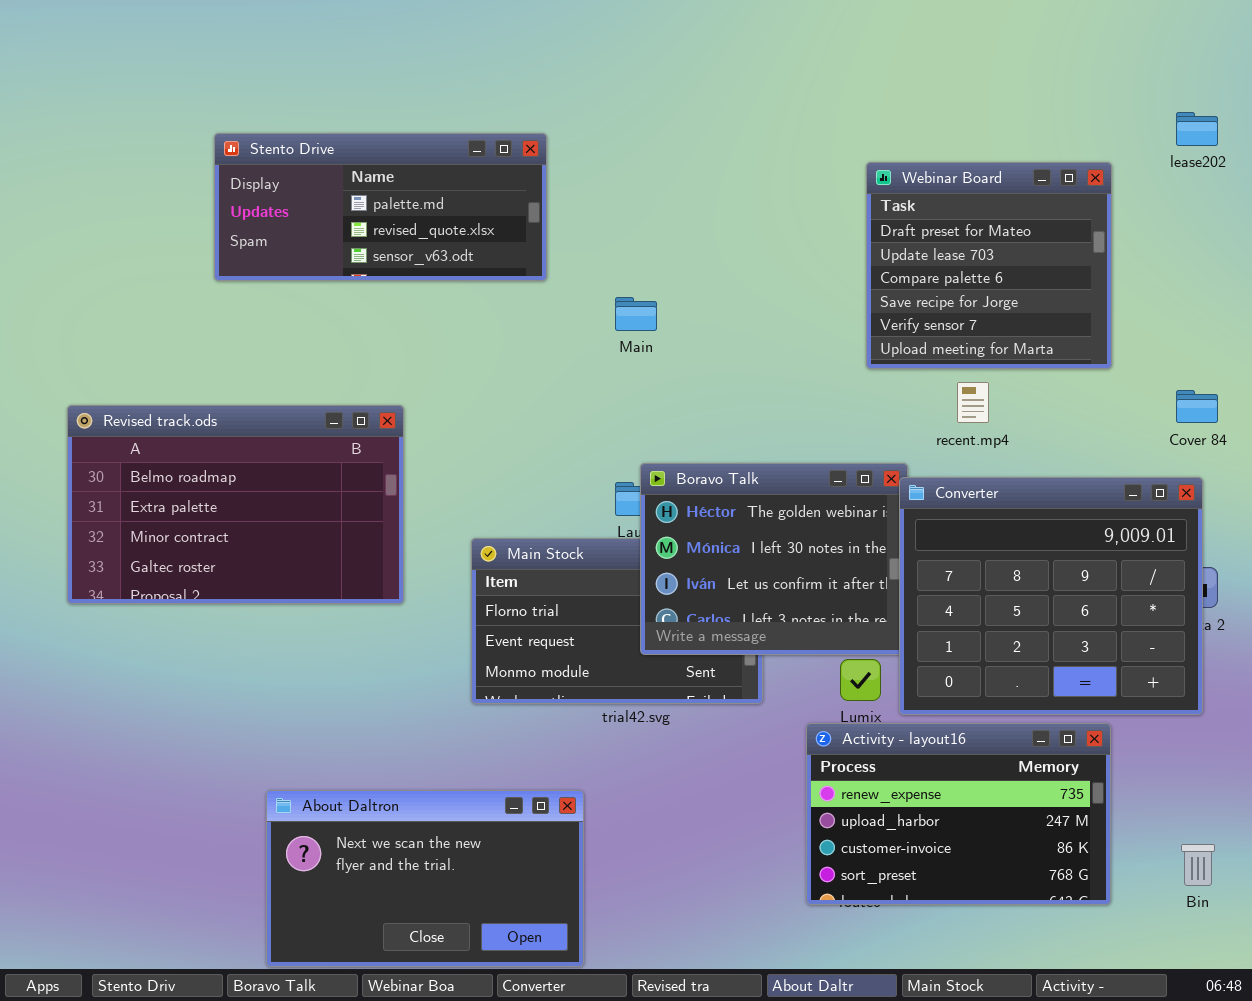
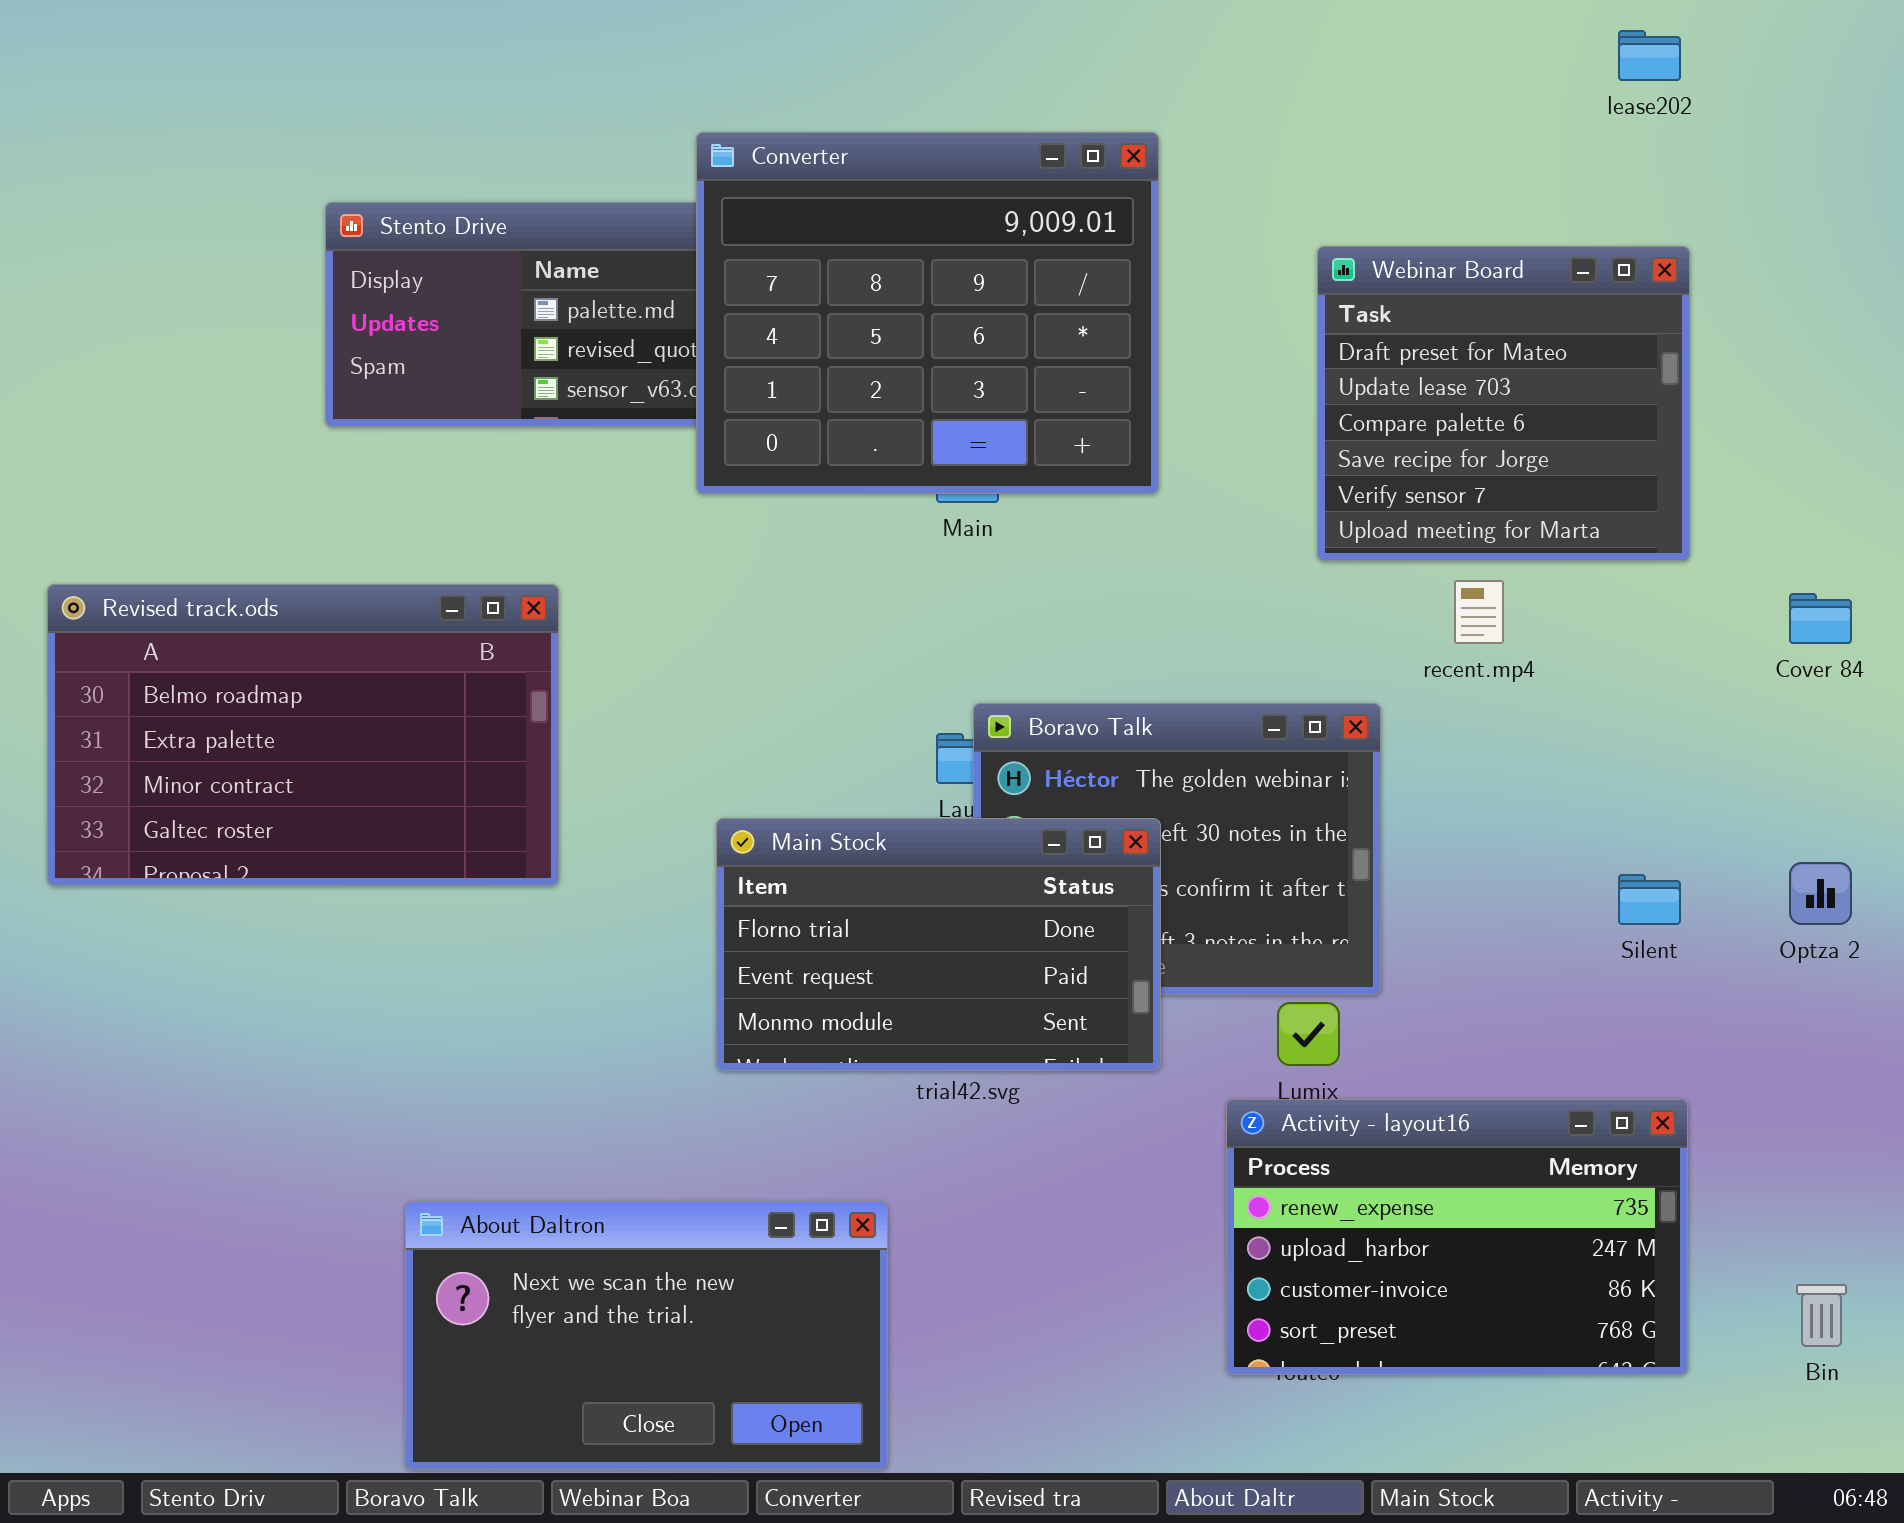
lease202: [1176,112,1218,146] -> [1618,30,1681,81], moved
Revised track.ods: [67,405,404,604] -> [47,584,559,886], moved
Converter: [899,477,1203,715] -> [696,132,1159,494], moved
Main Stock: [471,538,763,704] -> [716,818,1161,1071], raised

